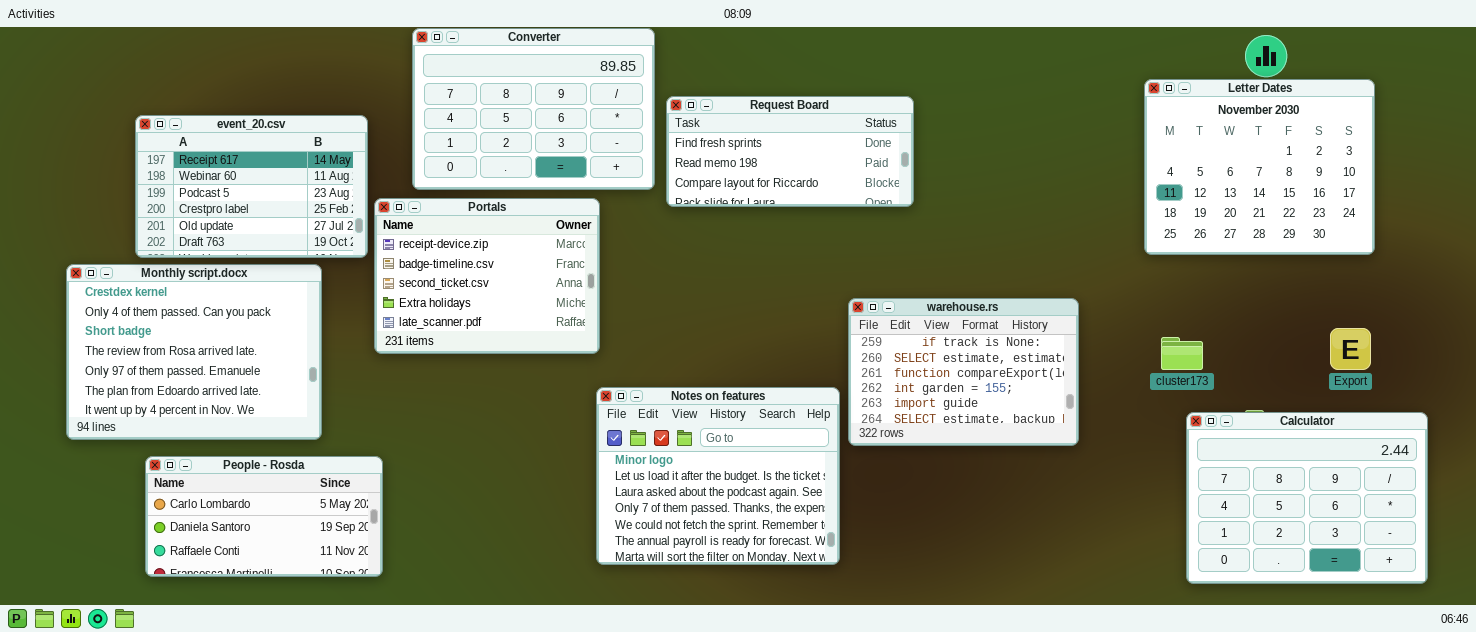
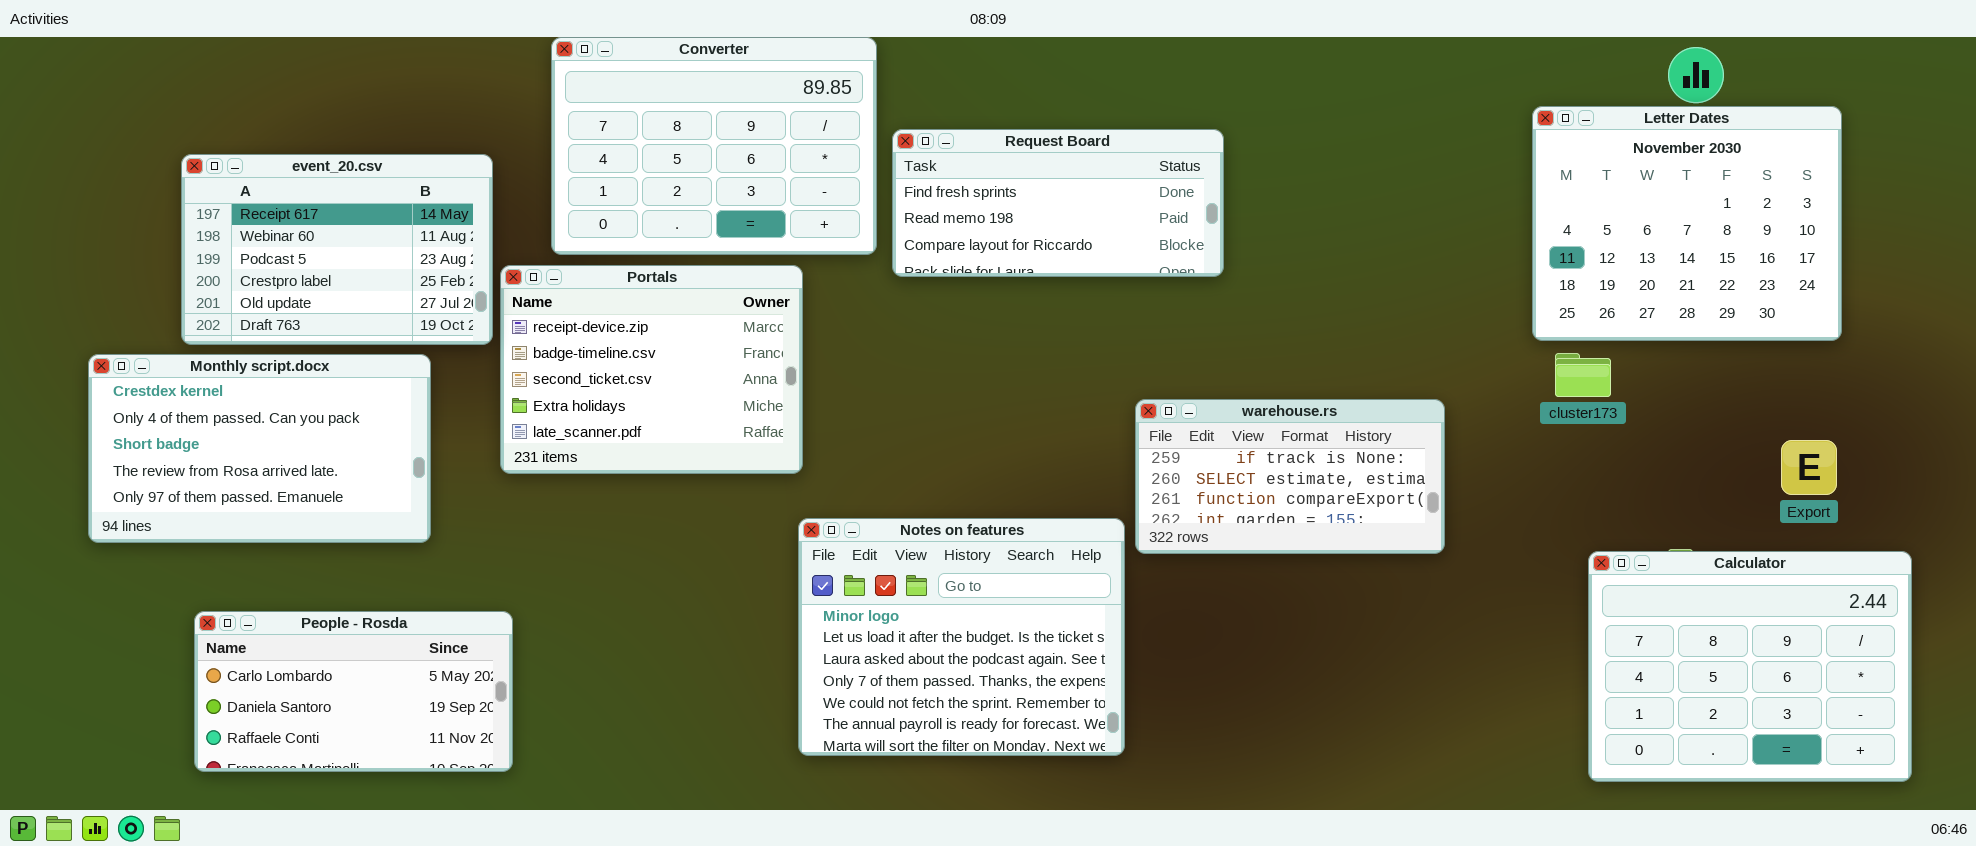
Monthly script.docx: [66,264,322,440] -> [88,354,431,543], resized
warehouse.rs: [848,298,1079,446] -> [1135,399,1445,554], resized
cluster173: [1161,337,1203,370] -> [1555,353,1611,397], moved

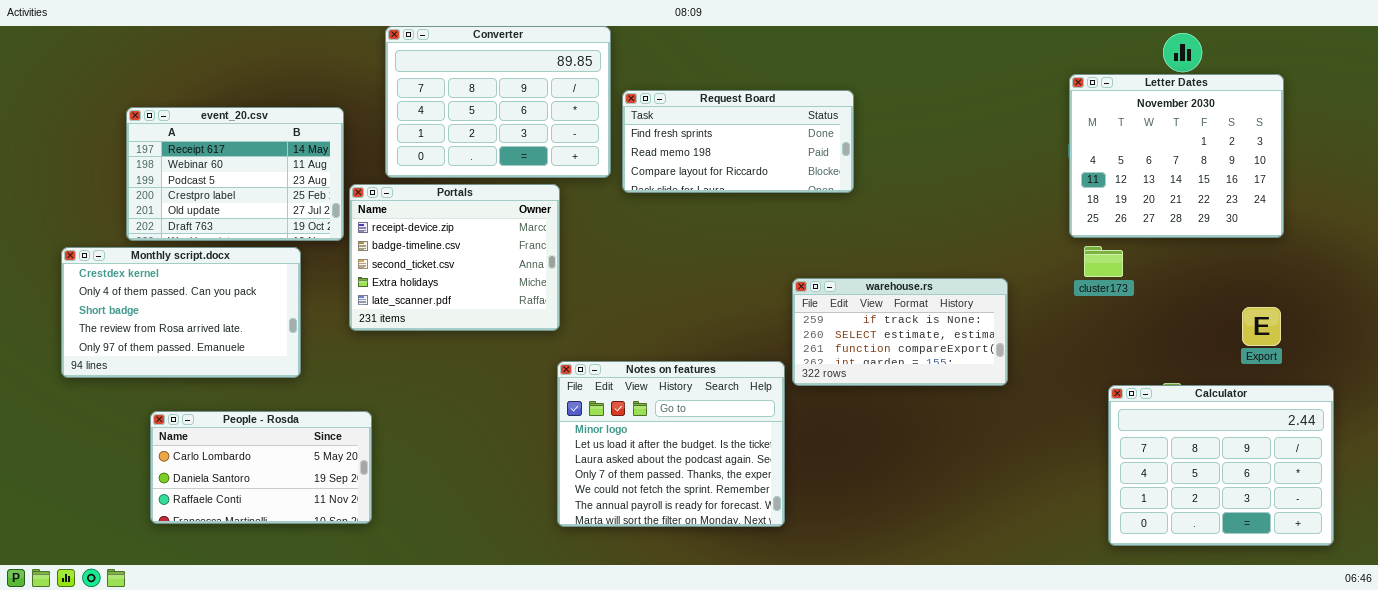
People - Rosda: [194,611,513,772] -> [150,411,372,524], moved

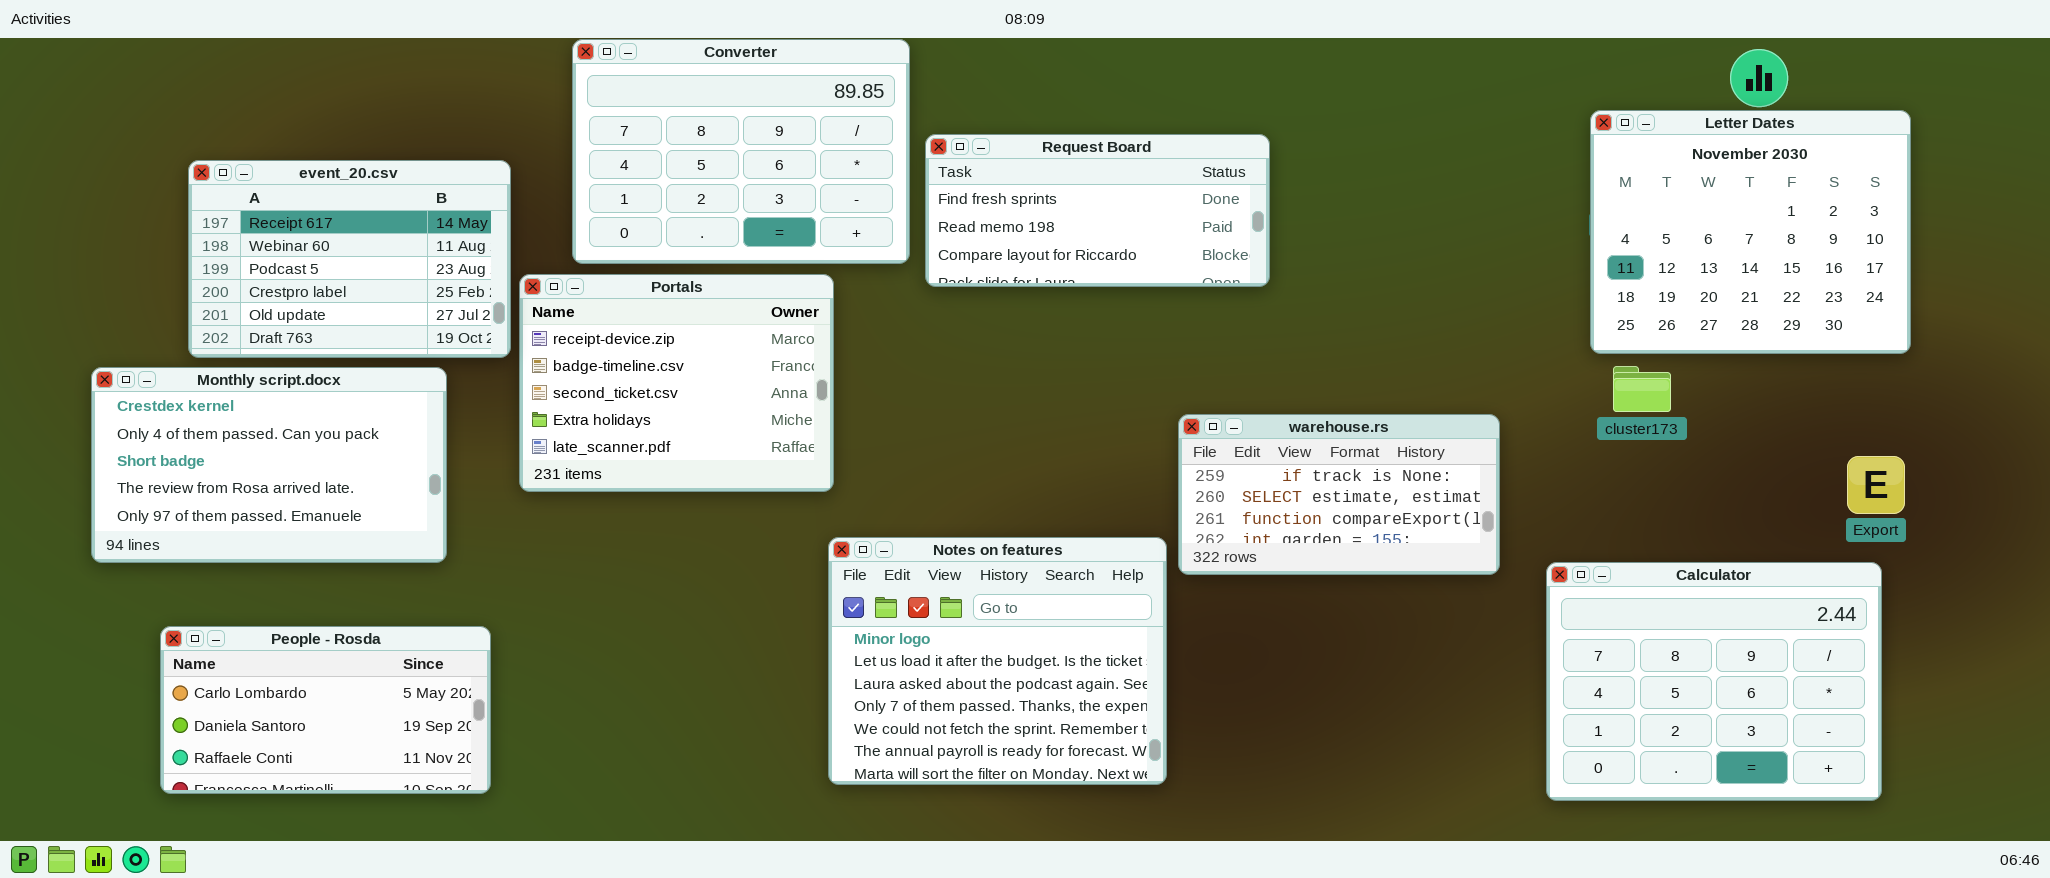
Calculator: [1108,385,1334,546] -> [1546,562,1882,801], moved
People - Rosda: [150,411,372,524] -> [160,626,491,794], moved

